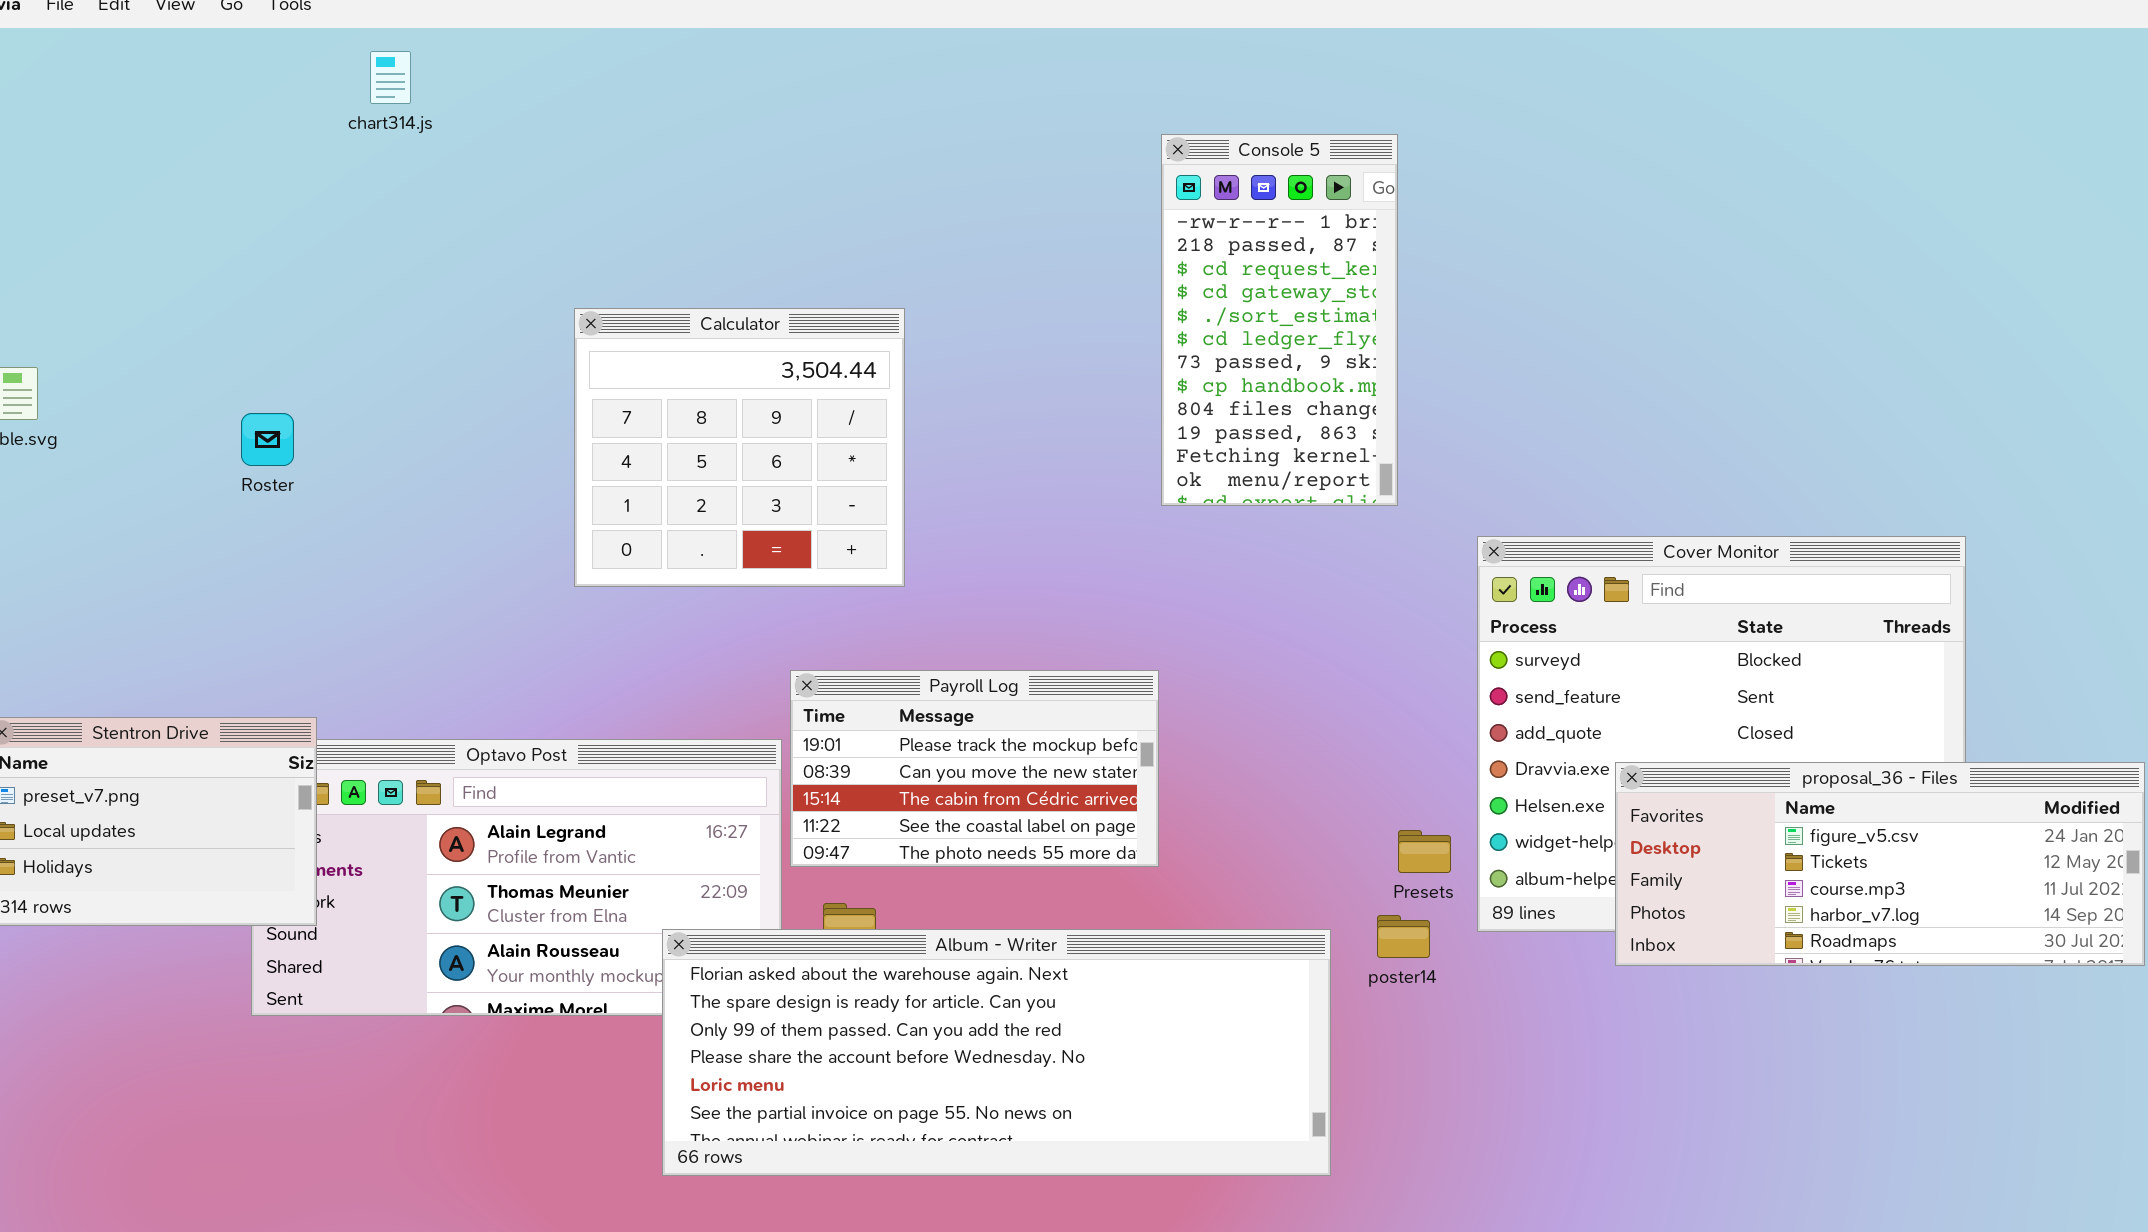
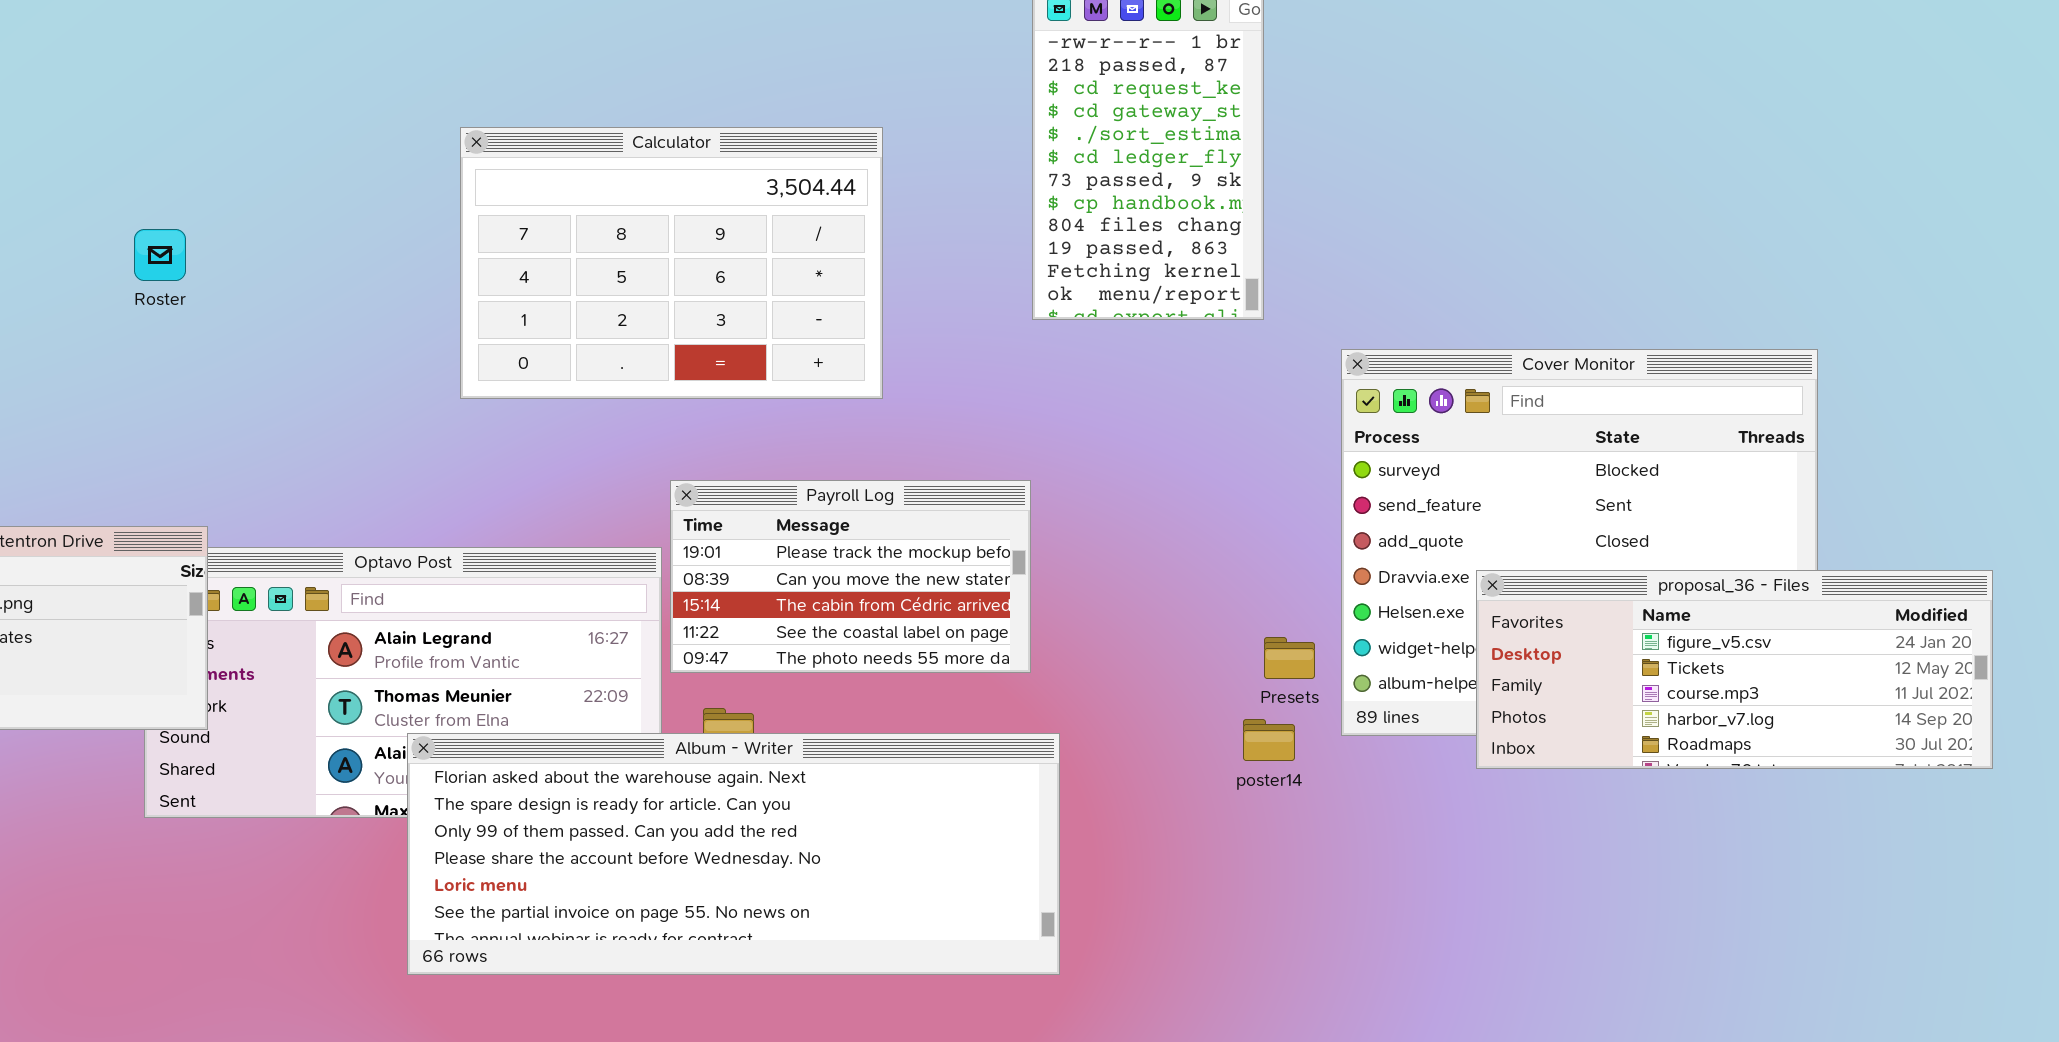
Calculator: [574,308,905,587] -> [460,127,883,399], resized
Album - Writer: [662,929,1331,1176] -> [407,733,1060,975], moved

